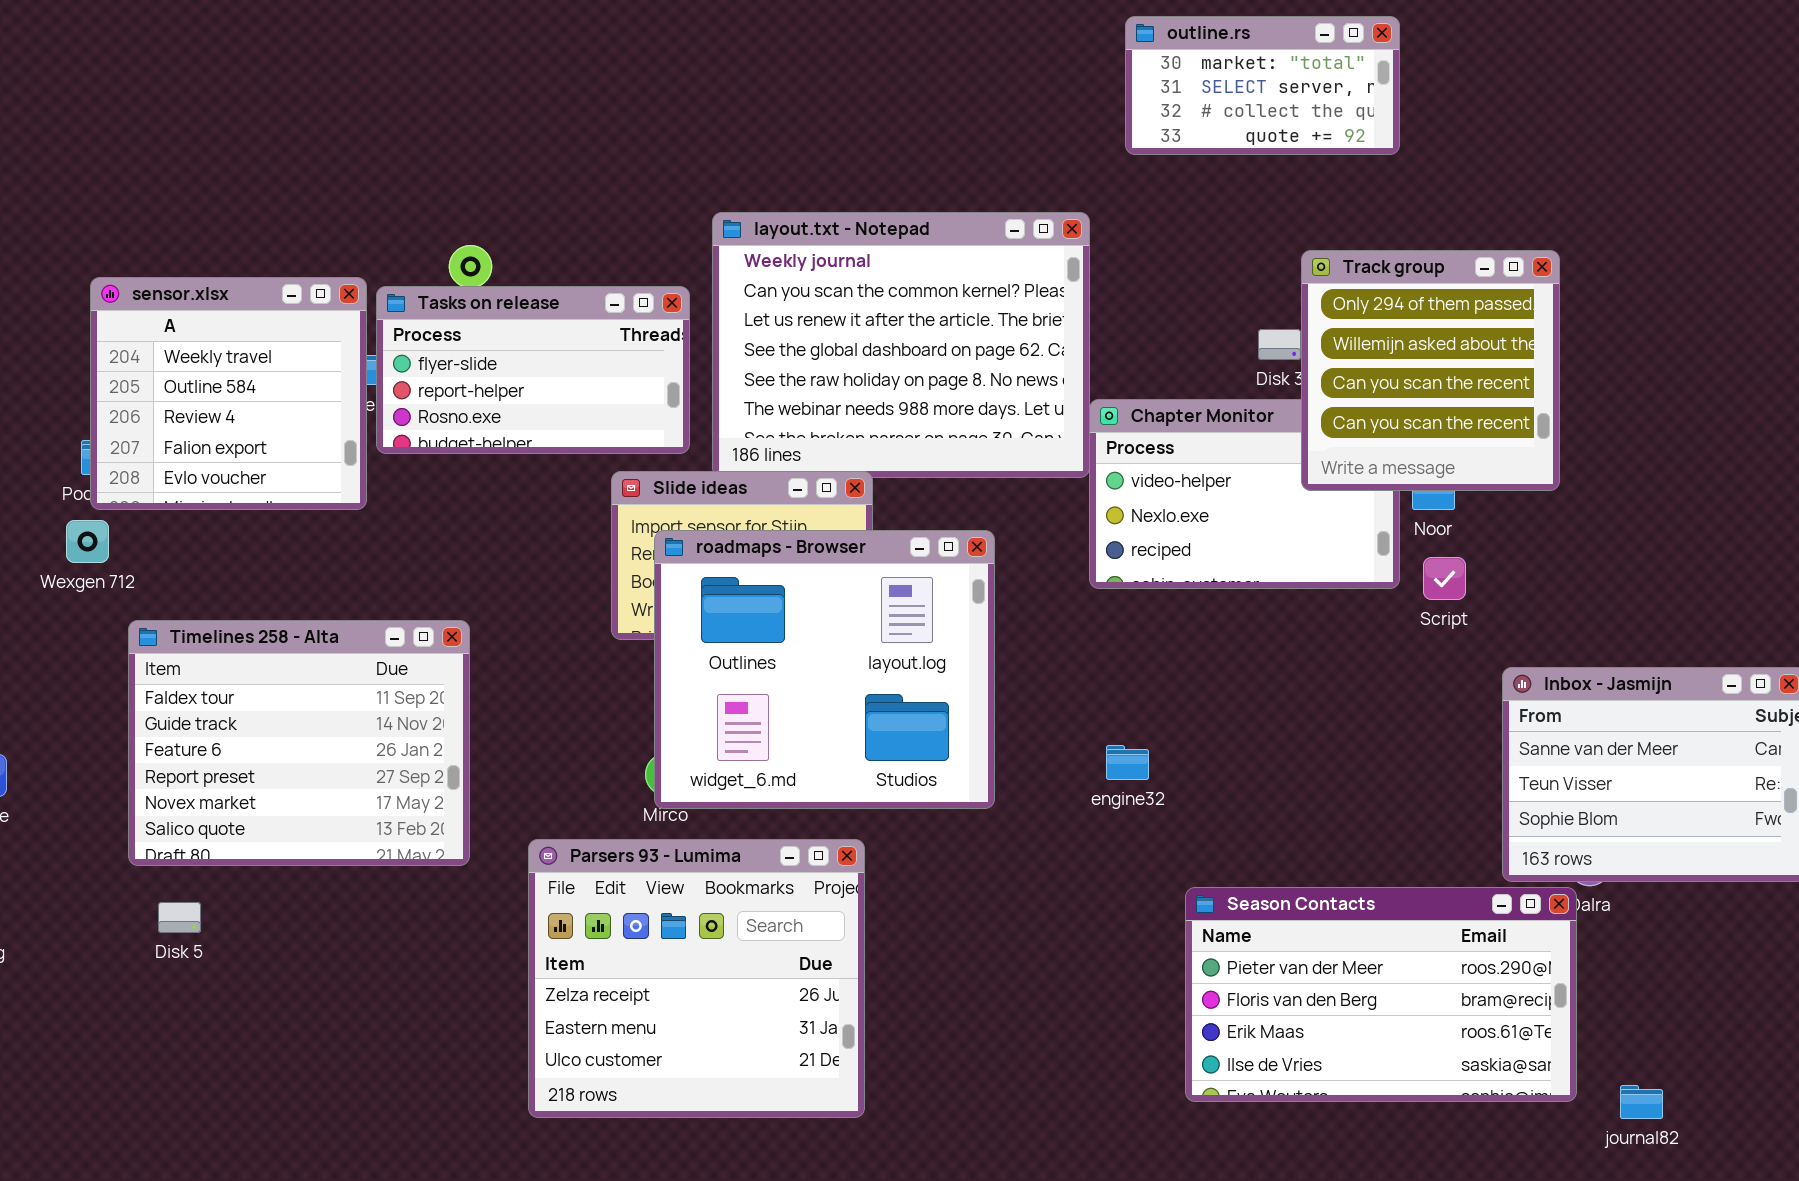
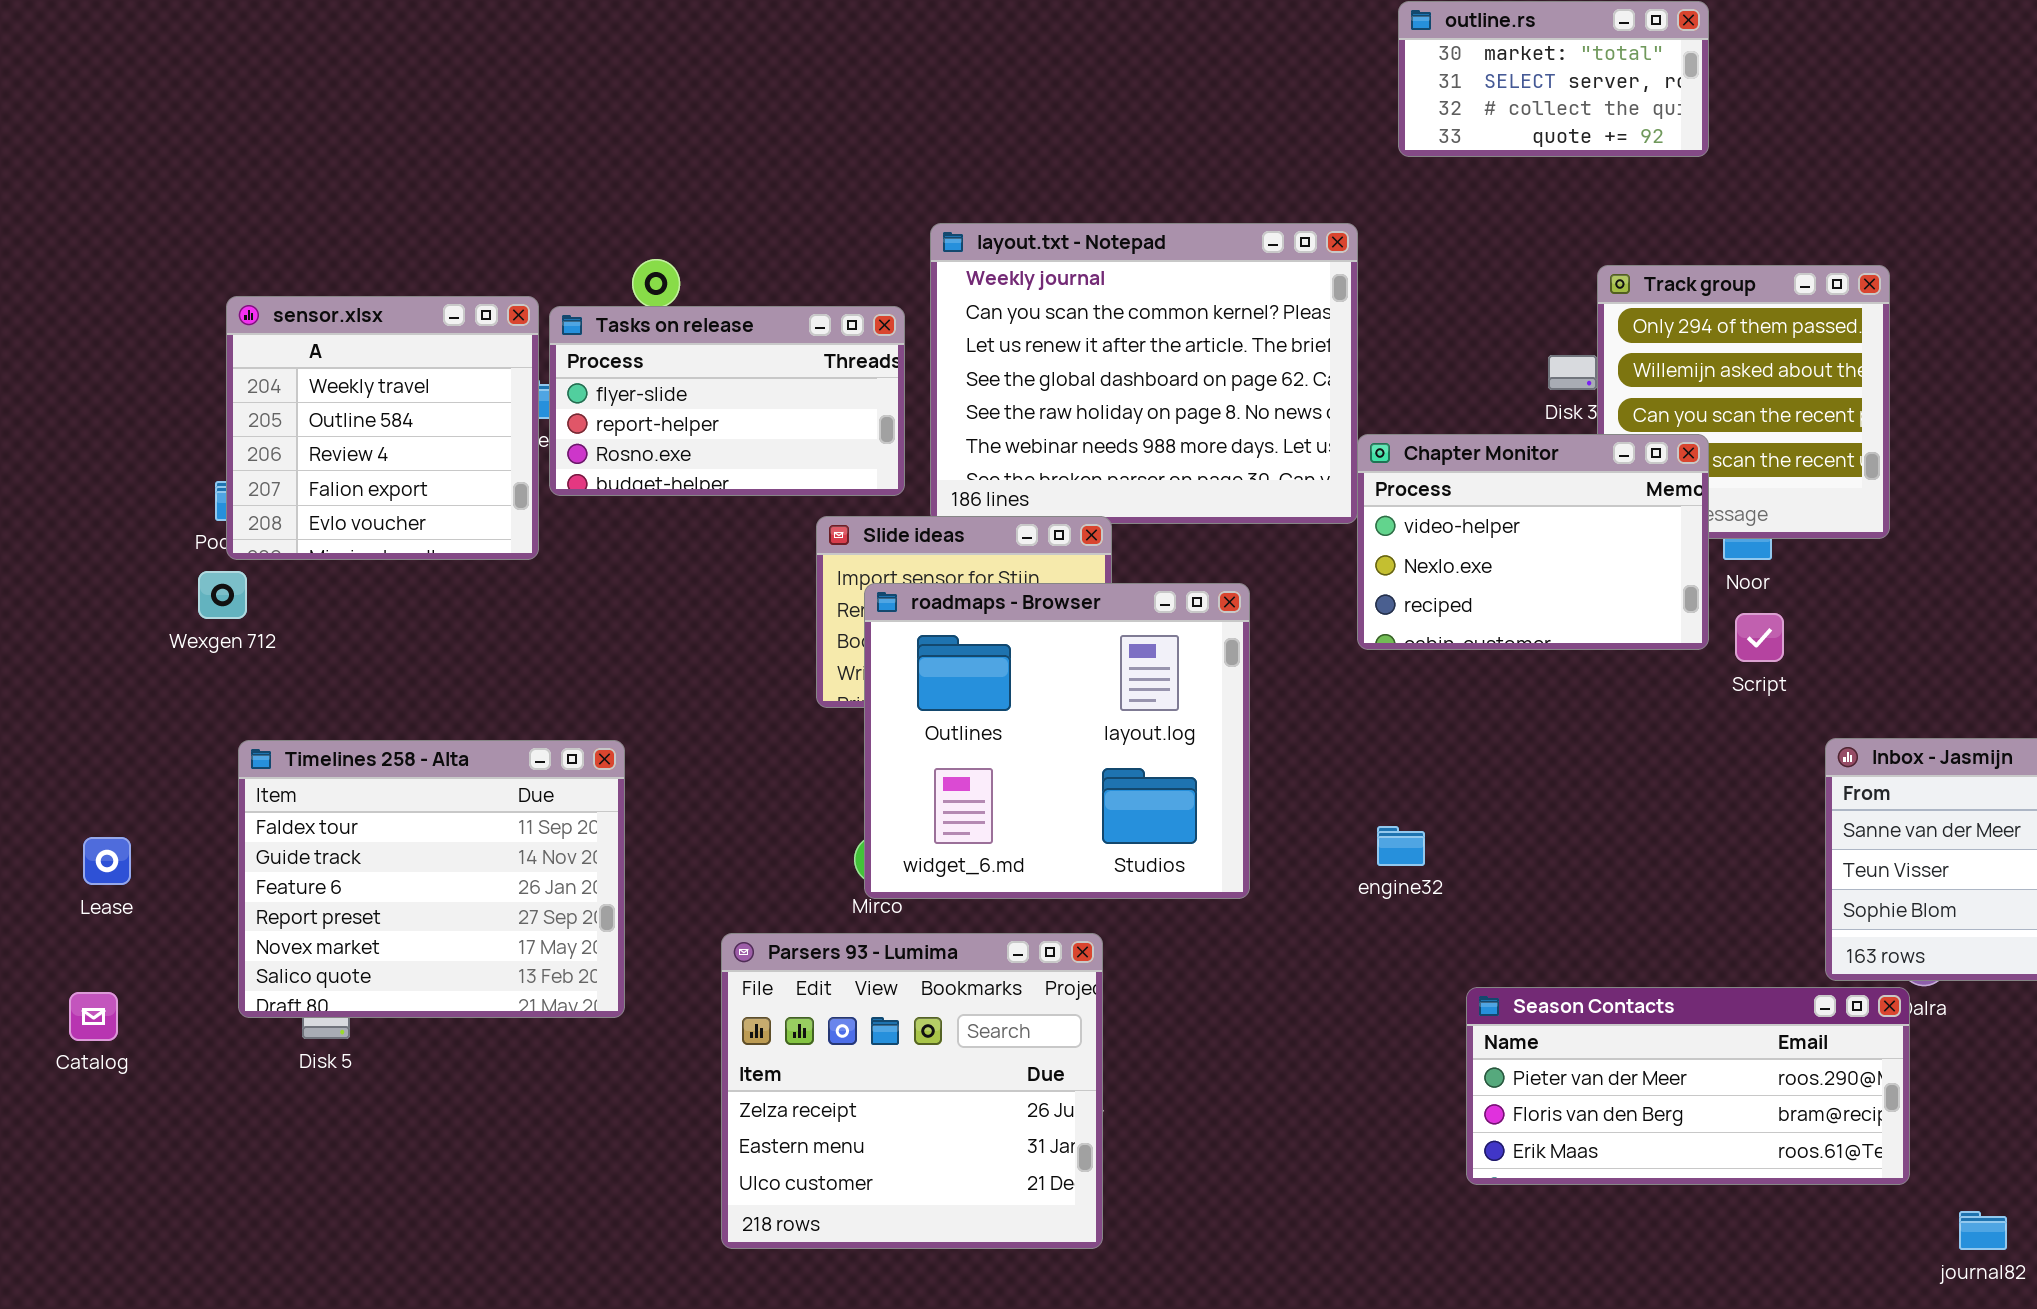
Chapter Monitor: [1089,399,1400,589] -> [1357,434,1709,650], raised
Timelines 258 - Alta: [128,620,470,866] -> [238,740,625,1018], moved
Season Contacts: [1185,887,1577,1102] -> [1466,987,1910,1185], resized

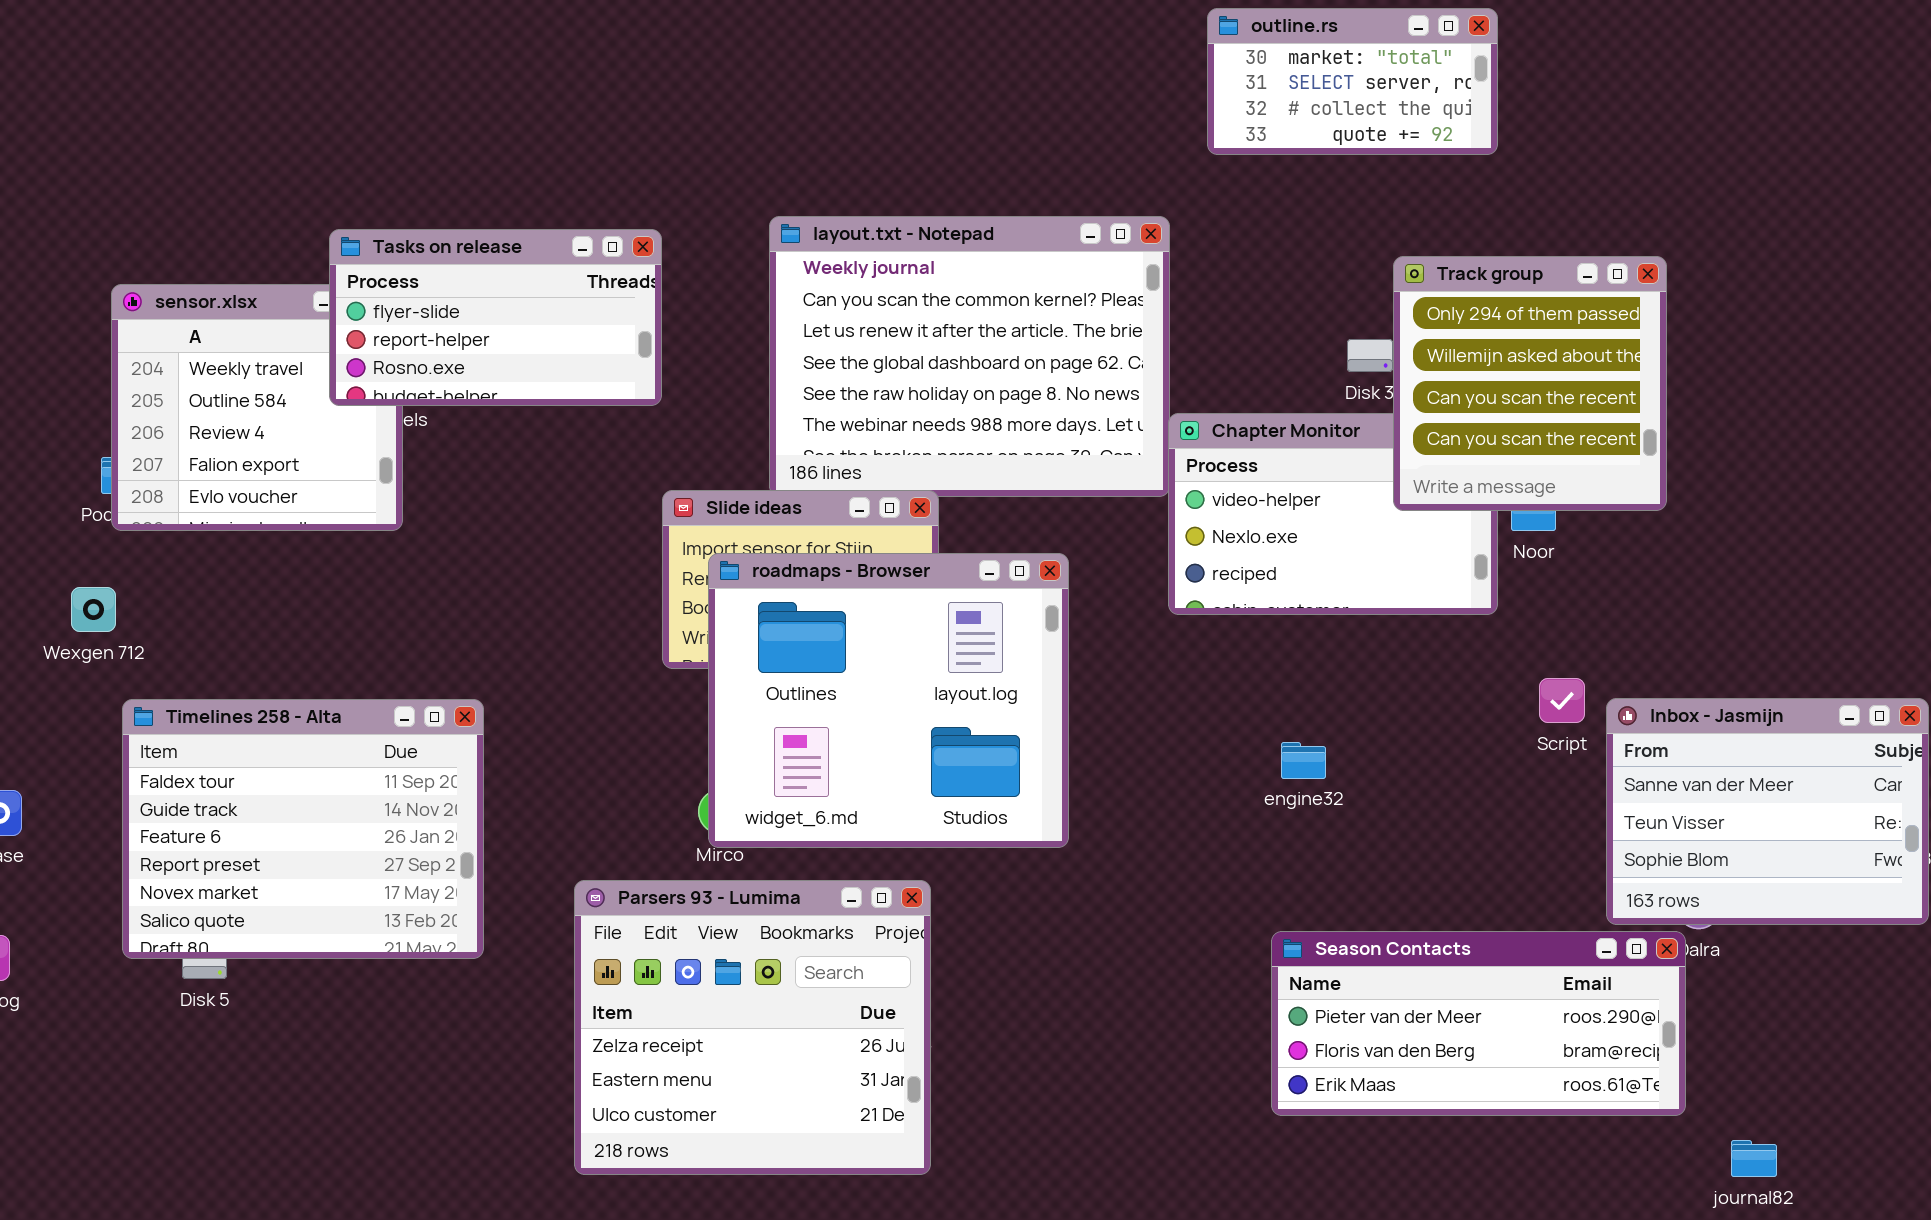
Track group: [1597,265,1890,539] -> [1393,256,1667,511], raised
Tasks on release: [549,306,905,496] -> [329,229,662,406], moved
Wexgen 712: [198,571,247,619] -> [71,587,116,632], moved
Script: [1735,613,1784,662] -> [1539,678,1585,723], moved
engine32: [1377,826,1425,866] -> [1281,742,1326,779], moved

